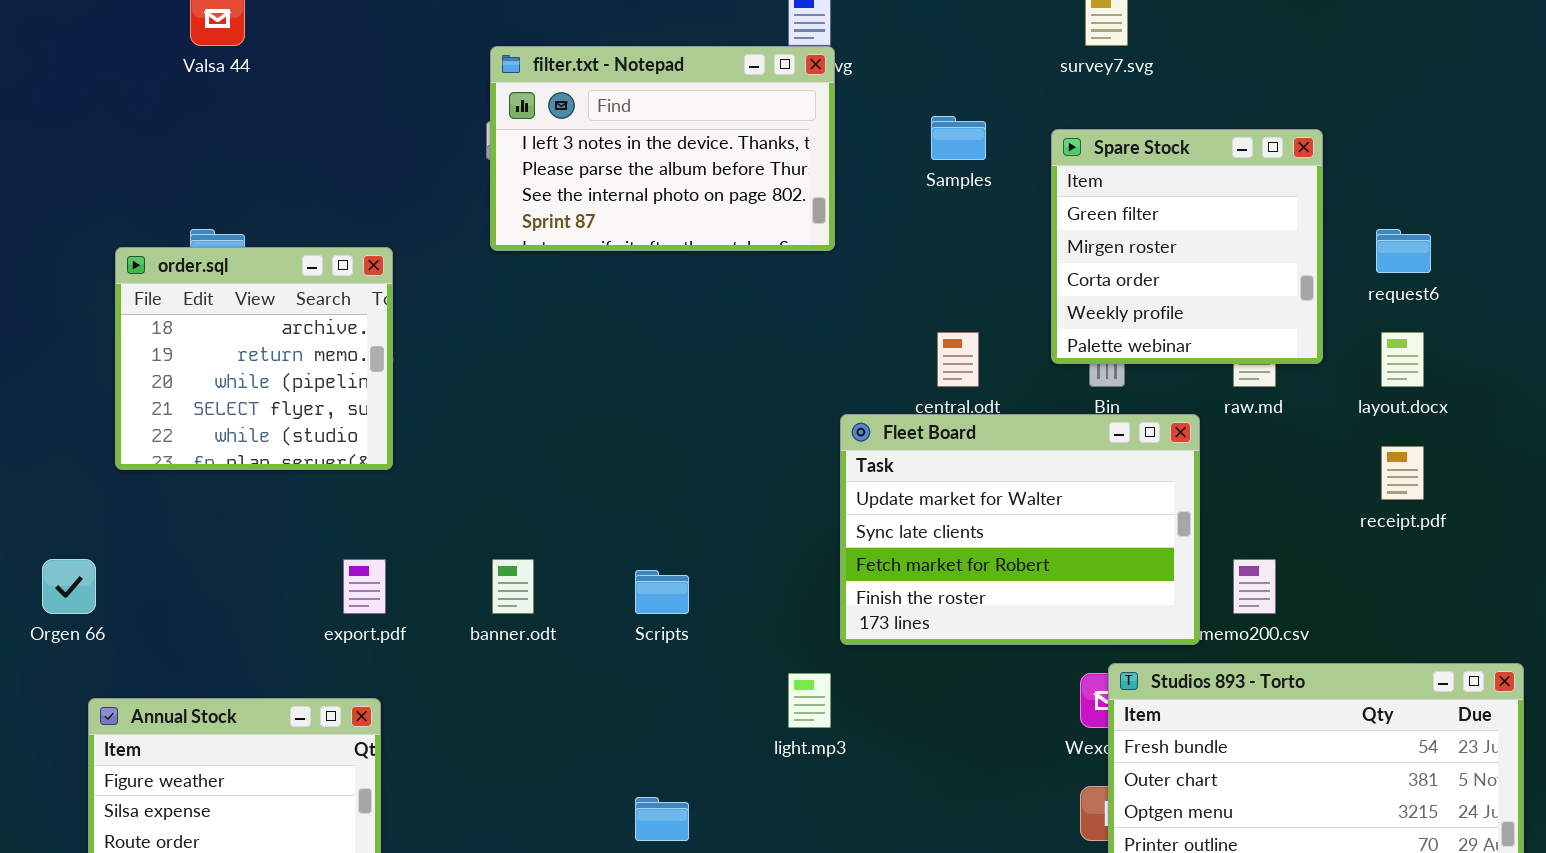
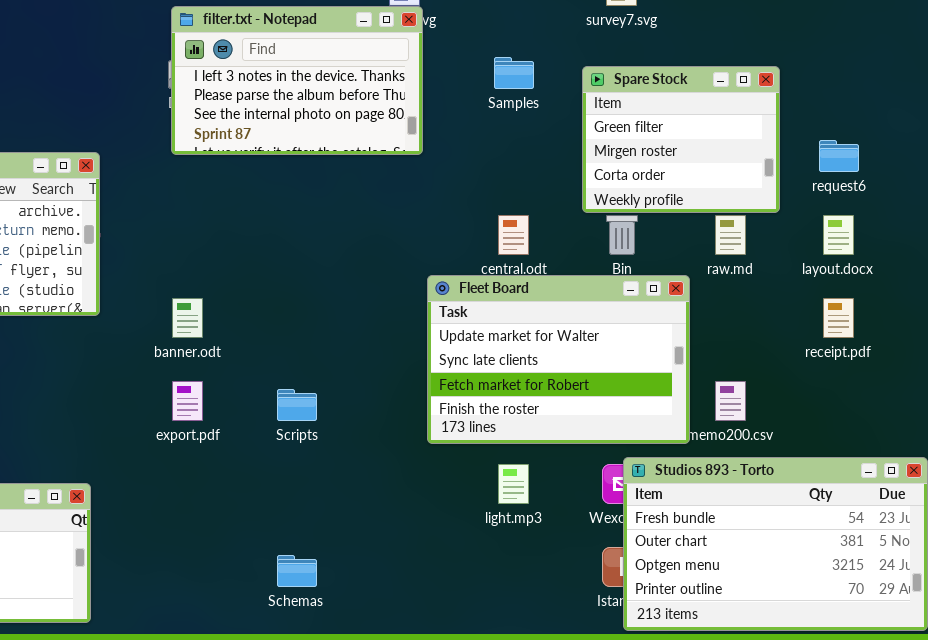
Spare Stock: [1051,129,1323,364] -> [582,66,780,213], resized
export.pdf: [343,559,386,614] -> [172,381,203,421], moved
banner.odt: [492,559,534,614] -> [172,298,203,338], moved
light.mp3: [788,673,831,728] -> [498,464,529,504], moved

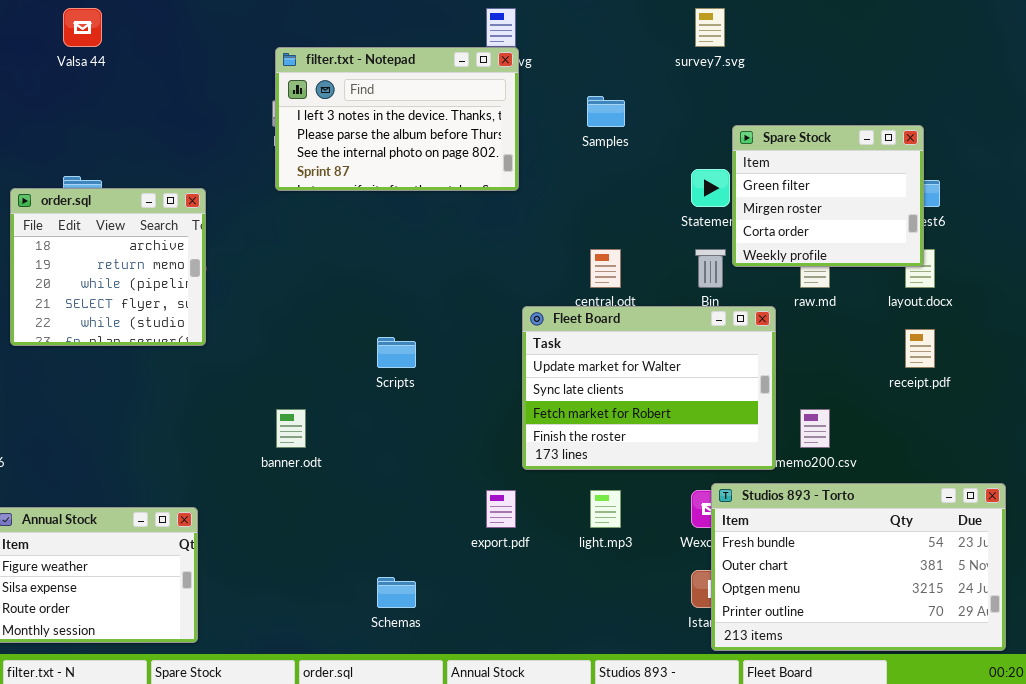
Spare Stock: [582,66,780,213] -> [732,125,924,267], moved
banner.odt: [172,298,203,338] -> [276,409,306,448], moved
export.pdf: [172,381,203,421] -> [486,490,516,528], moved
Scripts: [277,389,317,421] -> [377,337,416,368], moved

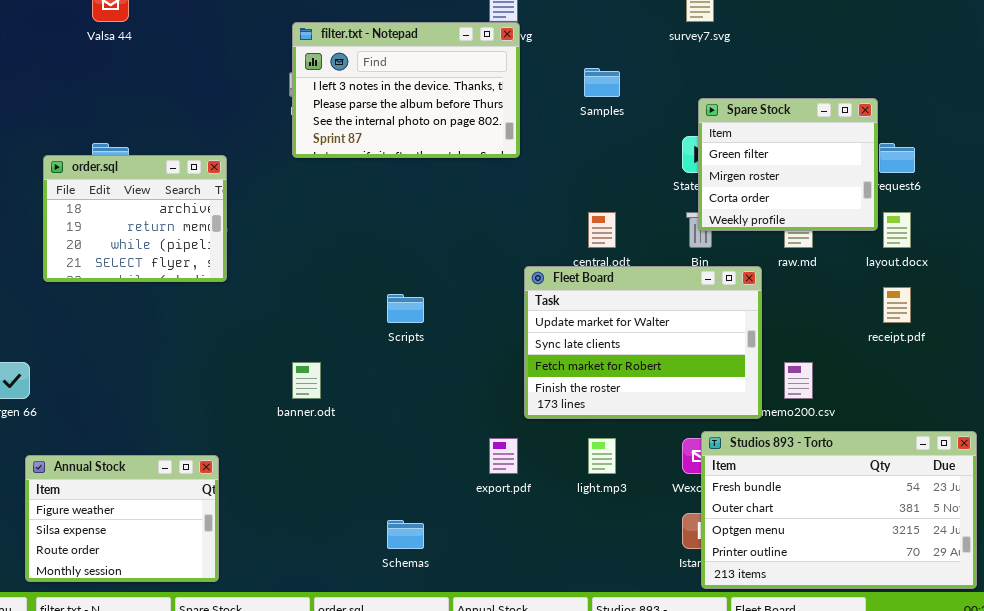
Spare Stock: [732,125,924,267] -> [698,98,878,231], moved
order.sql: [10,188,206,346] -> [43,155,227,282], resized

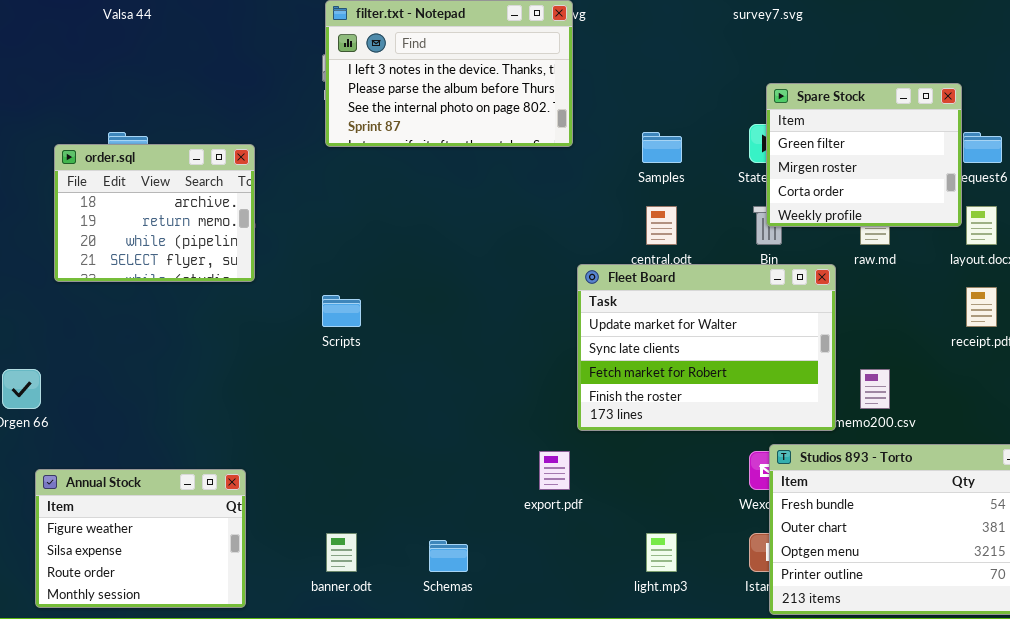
Samples: [584,68,620,97] -> [642,132,682,163], moved
Scripts: [387,294,424,323] -> [322,295,361,327], moved
banner.odt: [292,362,321,399] -> [326,533,357,572], moved
light.mp3: [588,438,616,474] -> [646,533,677,572], moved

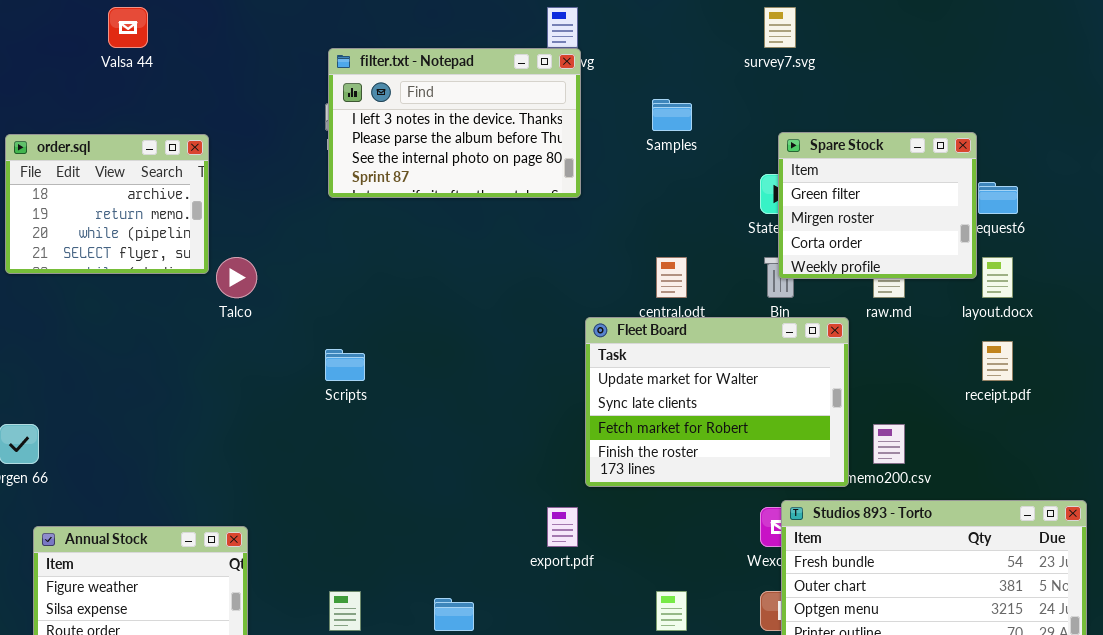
Samples: [642,132,682,163] -> [652,99,692,131], moved
order.sql: [54,144,255,282] -> [5,134,209,274], moved

